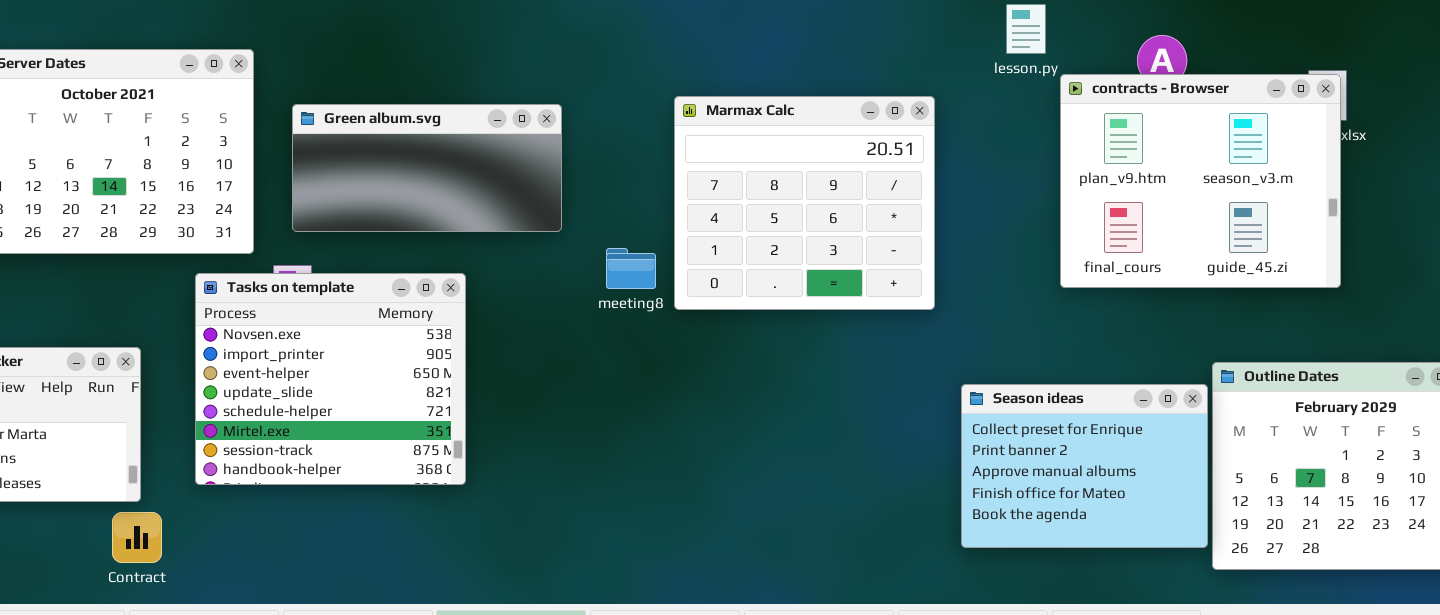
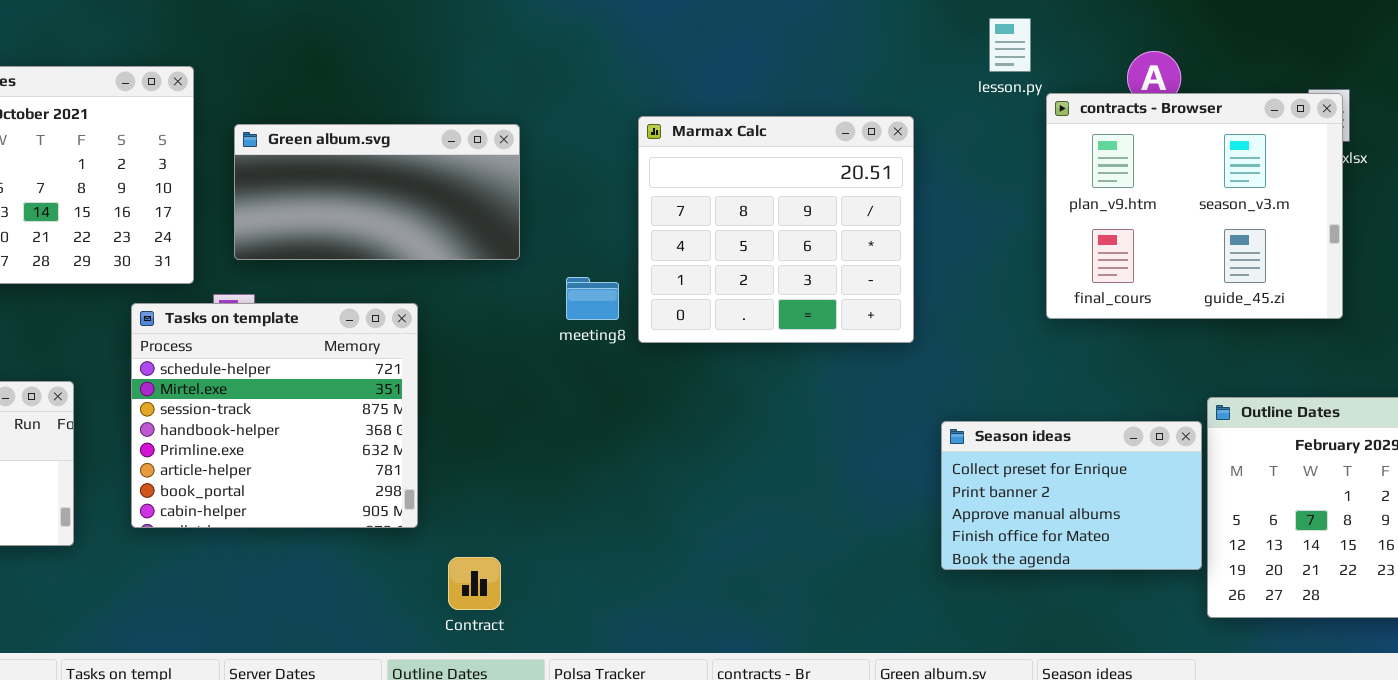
Tasks on template: [195,273,466,485] -> [131,303,418,528], scrolled down 4 rows
Season ideas: [961,384,1208,548] -> [941,421,1202,570], resized
Contract: [112,512,162,563] -> [448,557,501,610], moved

